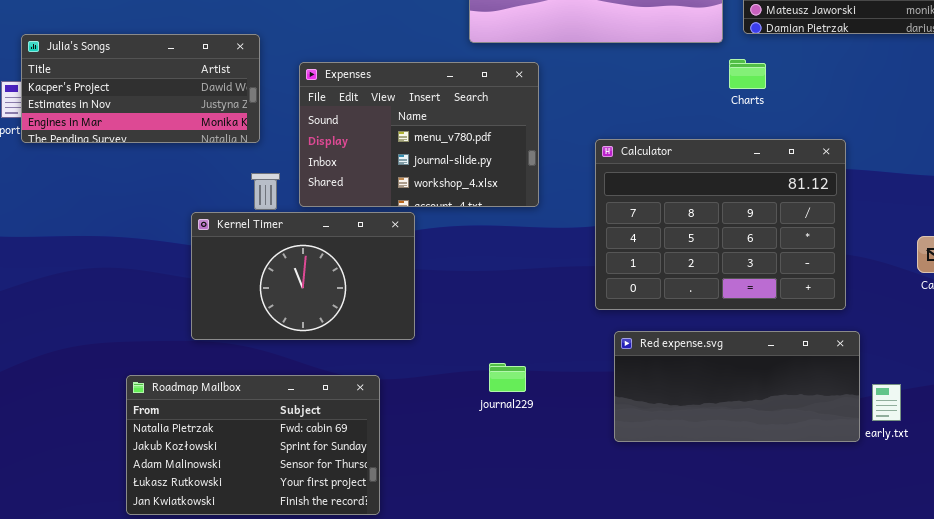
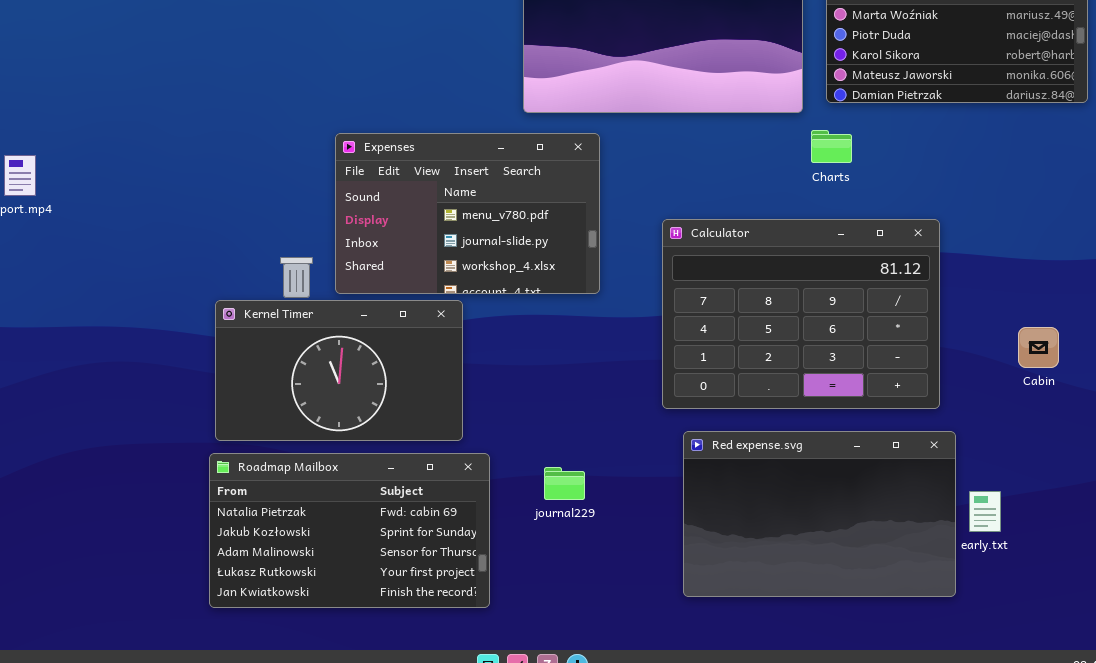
Julia's Songs: [21,34,260,143] -> none, closed
Red expense.svg: [614,331,860,442] -> [683,431,956,597], resized
Roadmap Mailbox: [126,375,380,515] -> [209,453,490,608], moved

